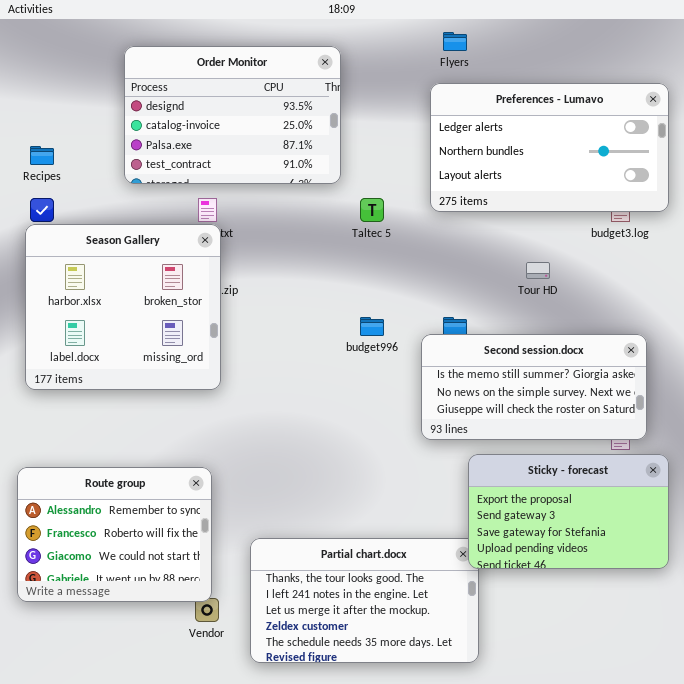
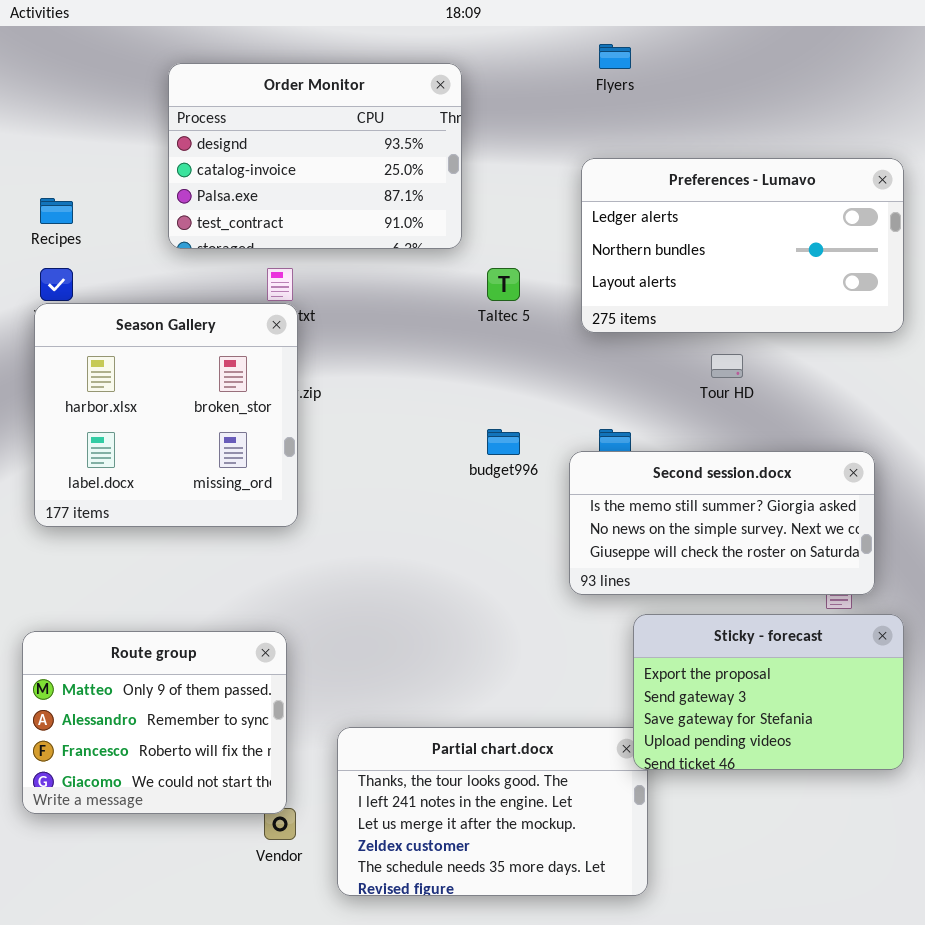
Preferences - Lumavo: [430,83,669,212] -> [581,158,904,333], moved
Route group: [17,467,212,602] -> [22,631,287,814], scrolled up 1 row

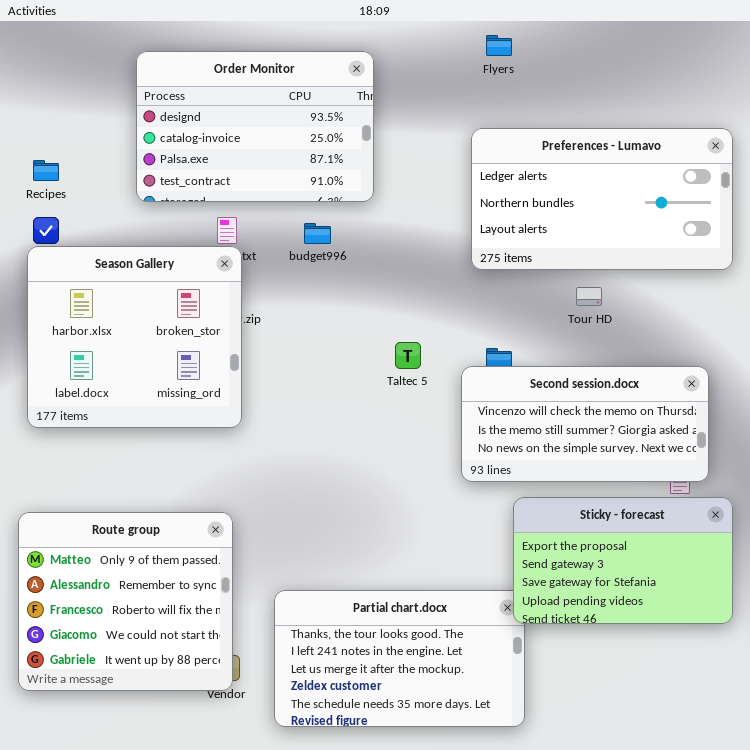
Taltec 5: [487,268,520,301] -> [395,342,421,369], moved
budget996: [487,429,520,455] -> [304,223,331,244], moved
Second session.docx: [569,451,875,595] -> [461,366,709,482], scrolled up 1 row
Route group: [22,631,287,814] -> [18,512,233,691], resized

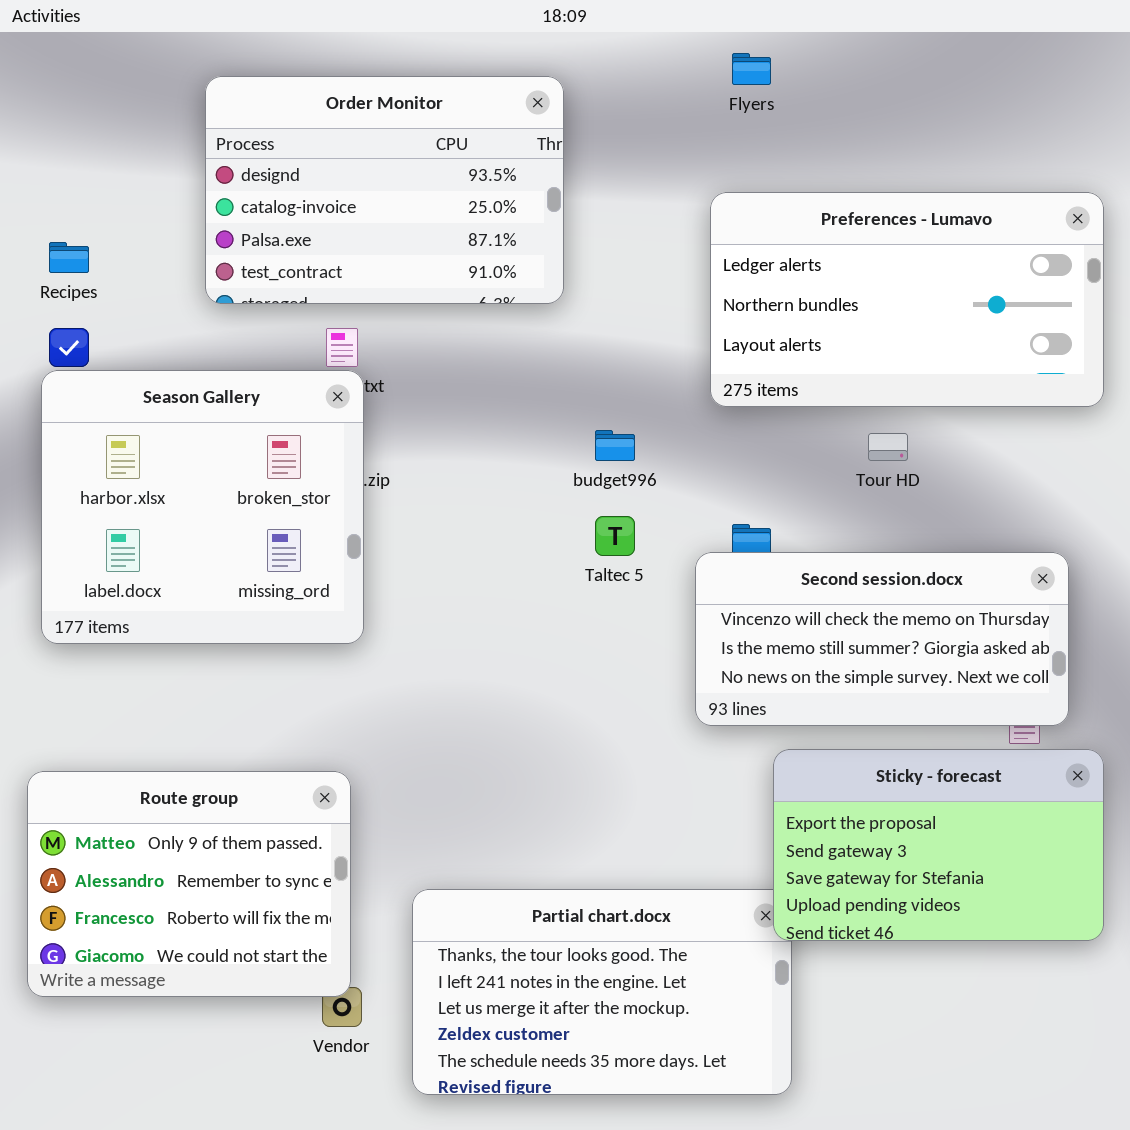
budget996: [304,223,331,244] -> [595,430,635,461], moved
Route group: [18,512,233,691] -> [27,771,351,997], resized

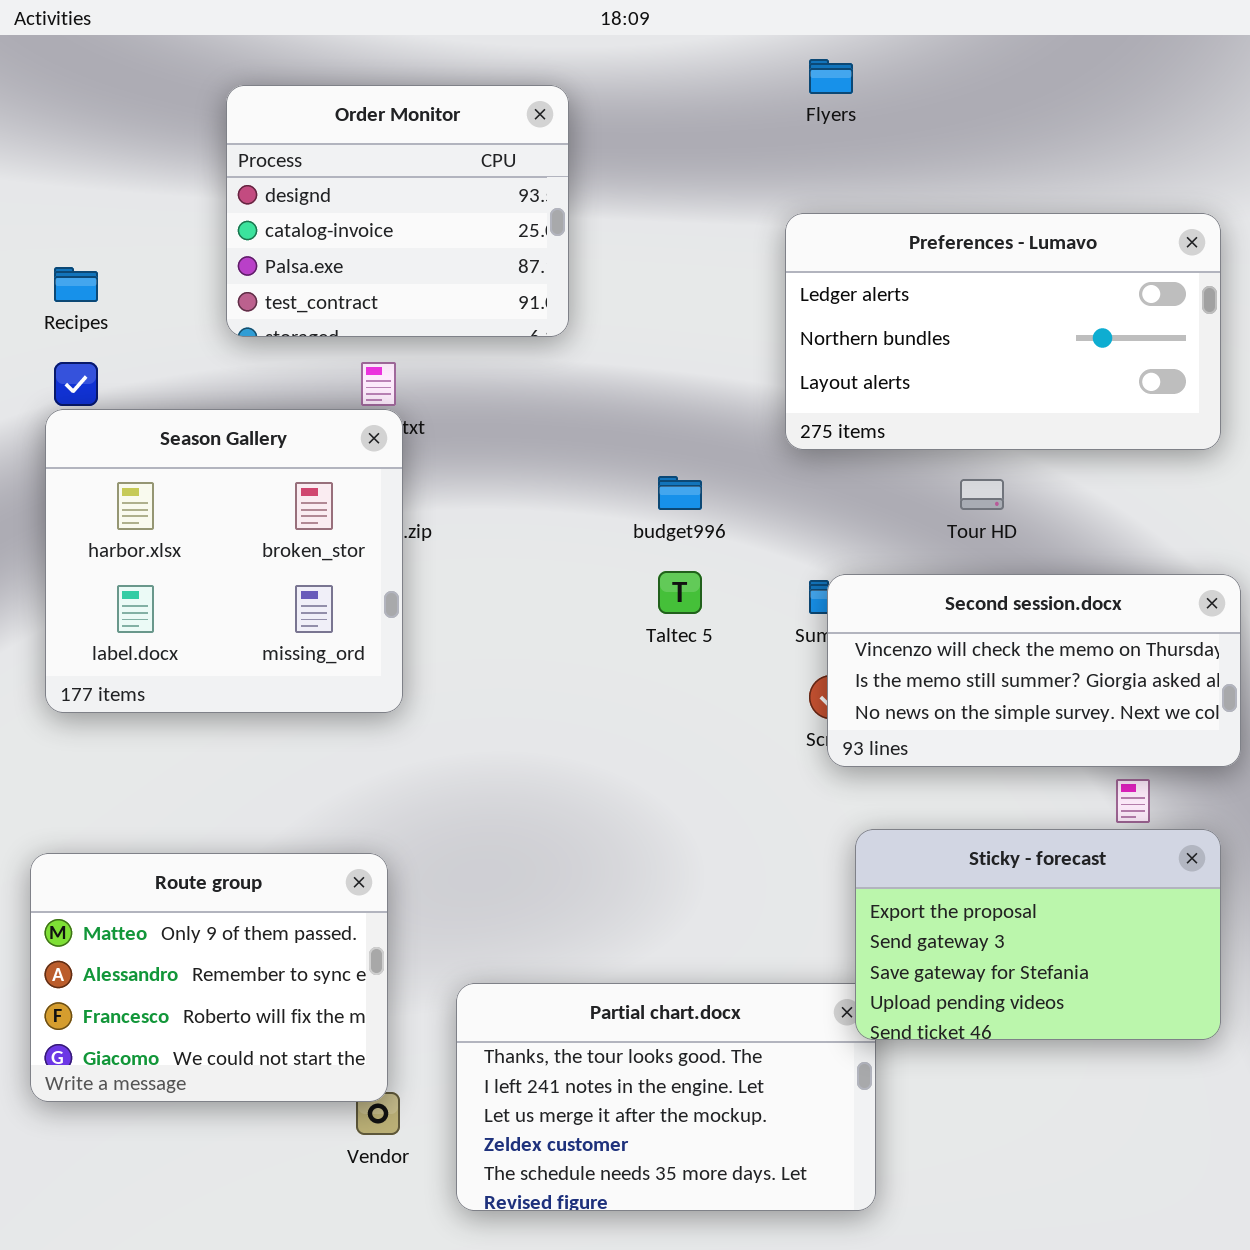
Order Monitor: [205,76,564,304] -> [226,85,569,337], resized
Second session.docx: [695,552,1069,726] -> [827,574,1241,767], moved

